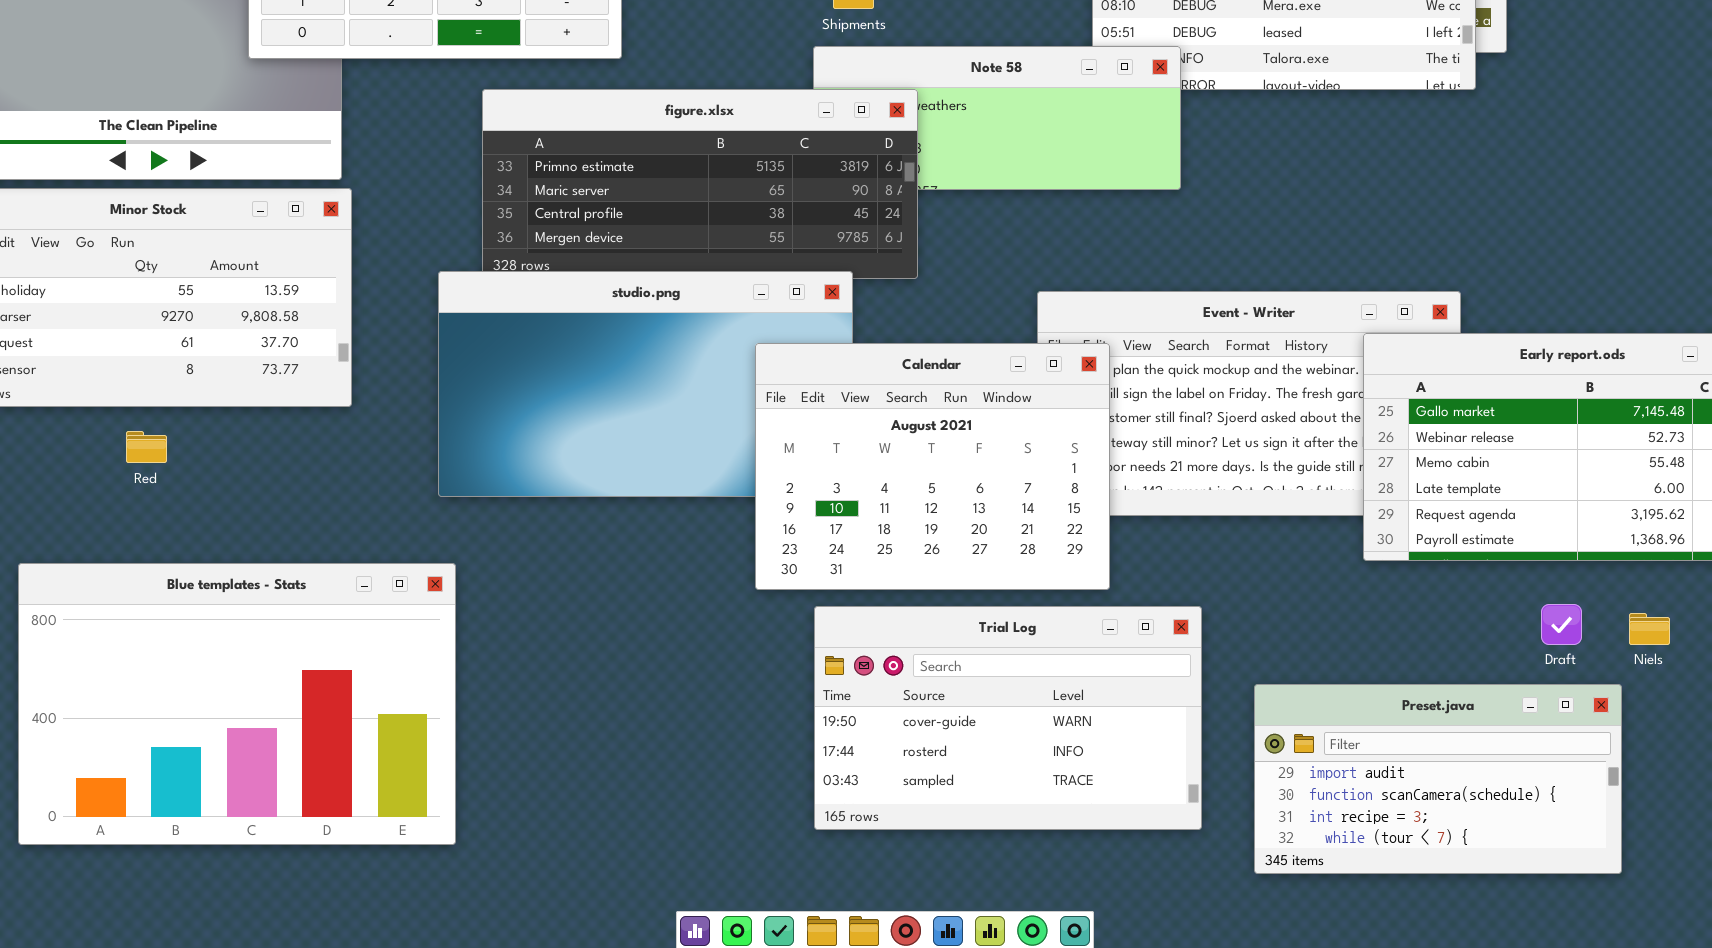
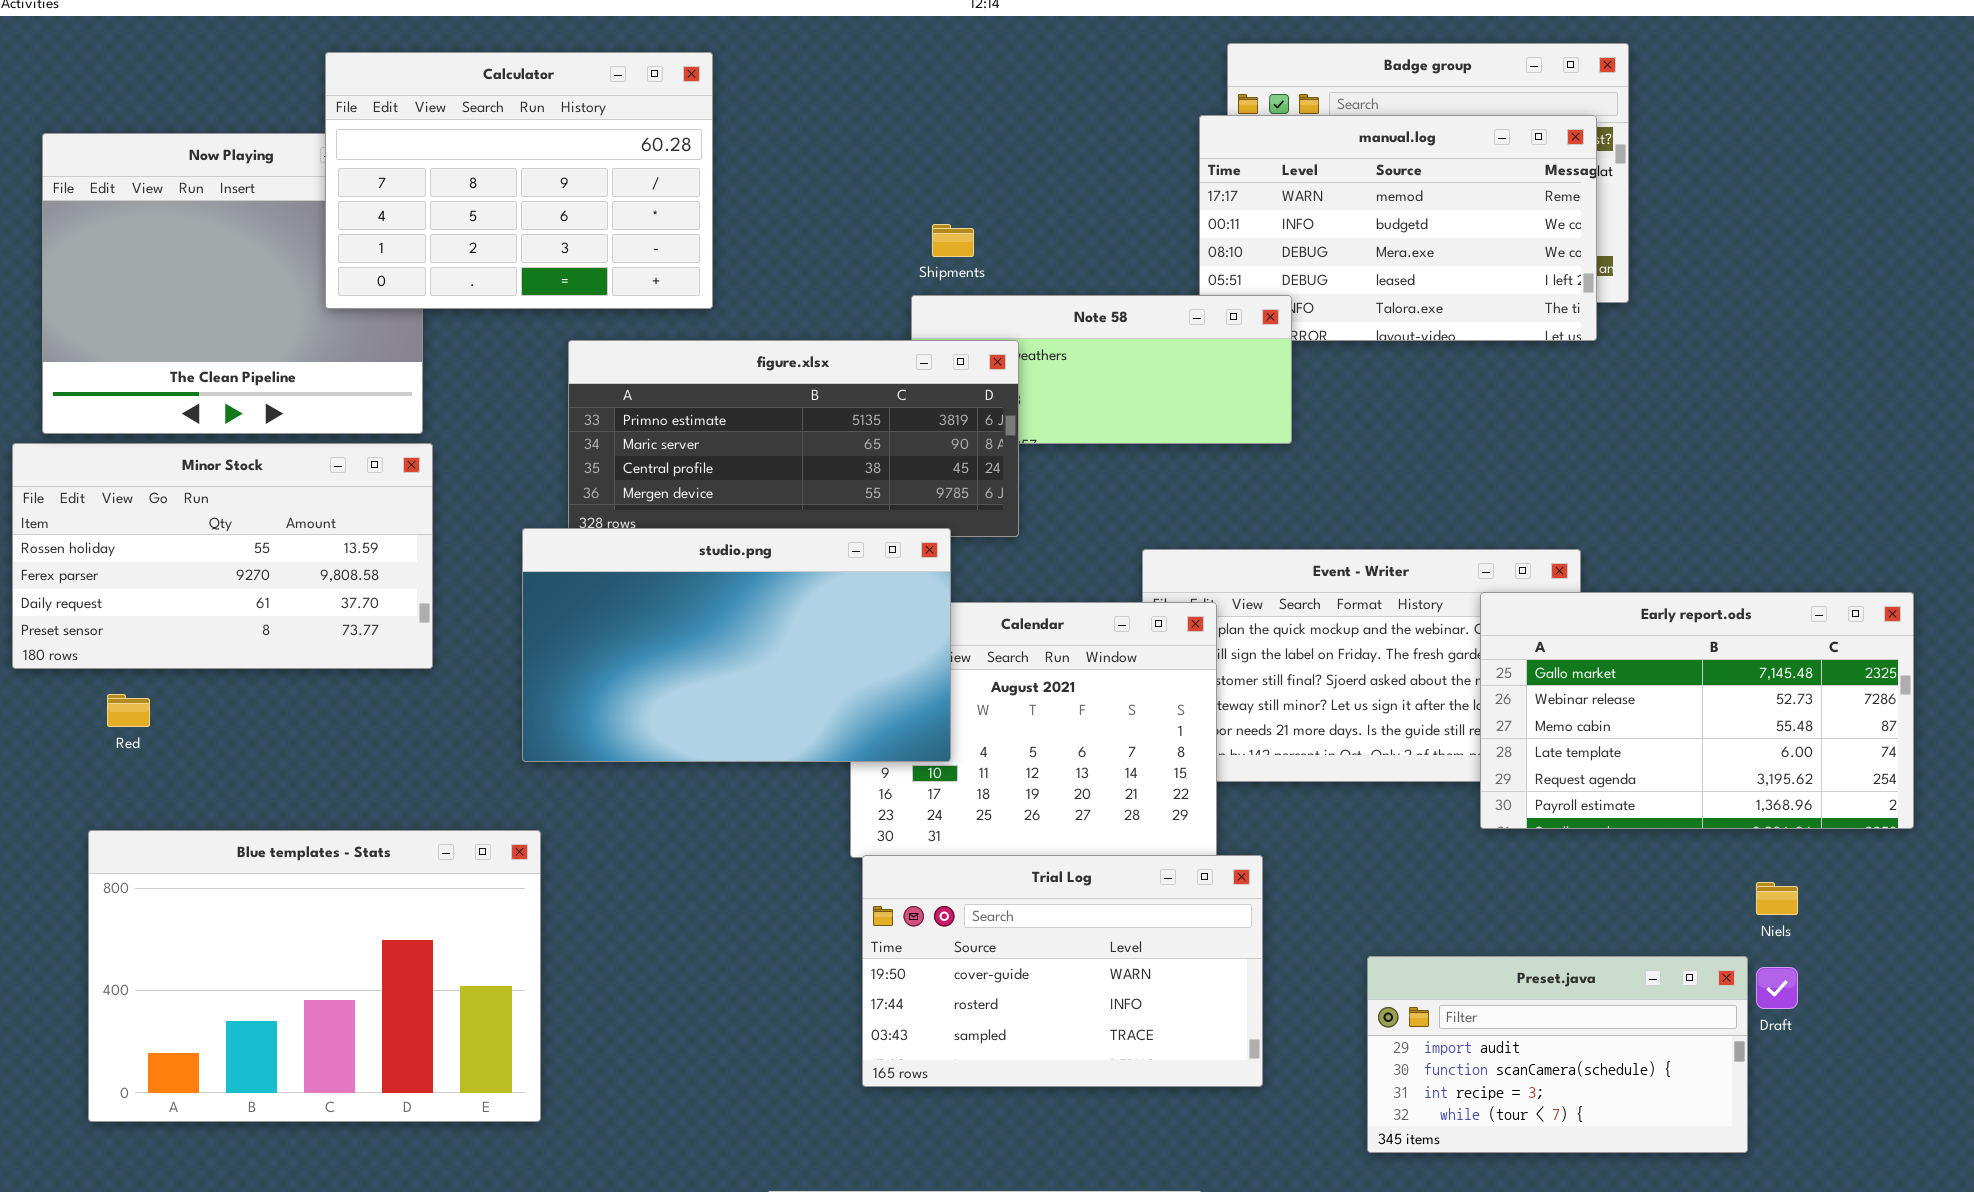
studio.png: [438,271,853,497] -> [522,528,951,762], raised
Red: [126,431,167,463] -> [107,694,150,727], moved
Draft: [1541,604,1582,645] -> [1756,967,1798,1009], moved
Trial Log: [814,606,1202,830] -> [862,855,1263,1087], moved

